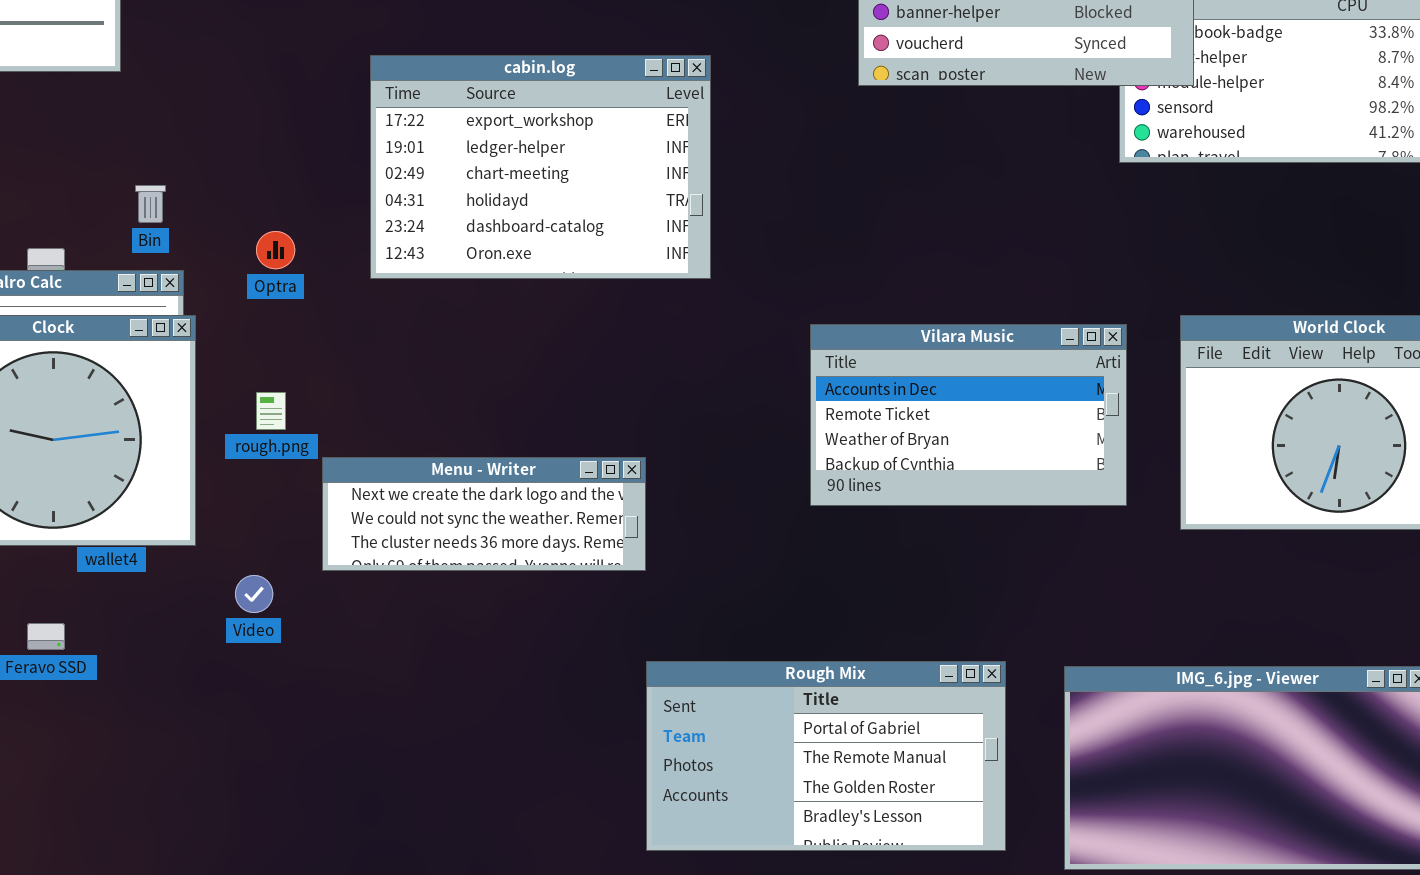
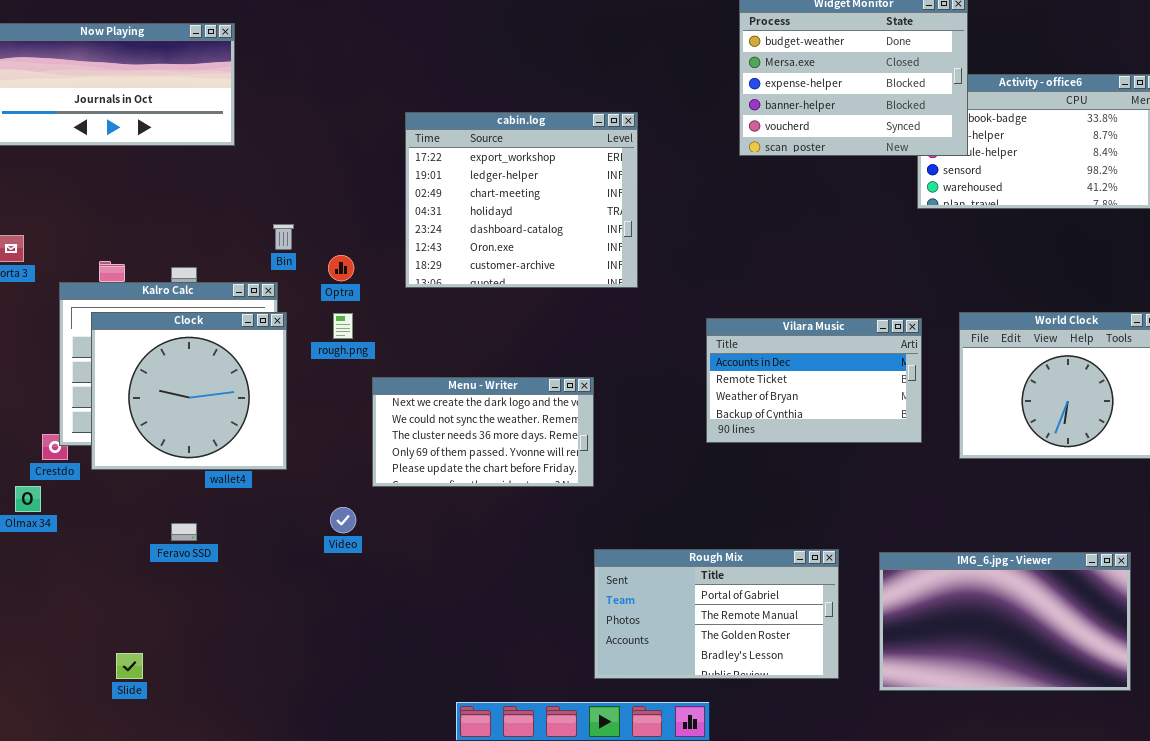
cabin.log: [370,55,711,279] -> [405,112,638,288], resized
Bin: [135,185,166,223] -> [273,224,294,250], moved
rough.png: [256,392,286,430] -> [333,313,353,339], moved
Menu - Writer: [322,457,646,571] -> [372,377,594,487], resized
Video: [235,575,273,613] -> [330,507,356,533], moved

